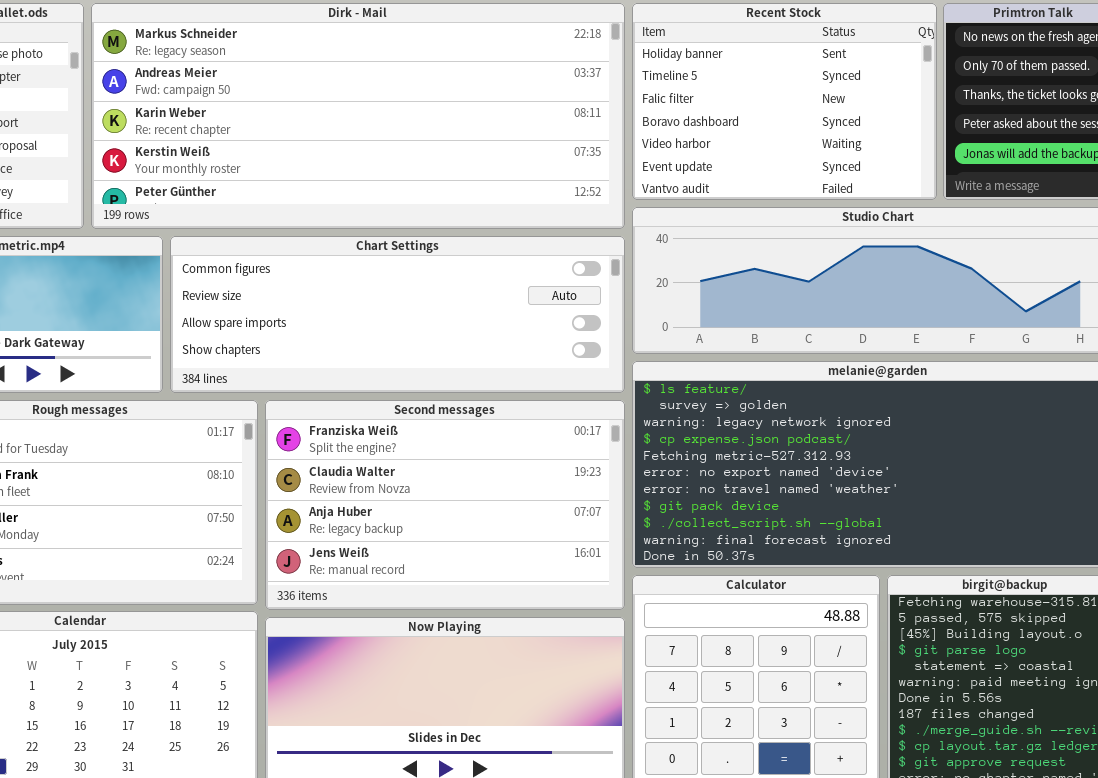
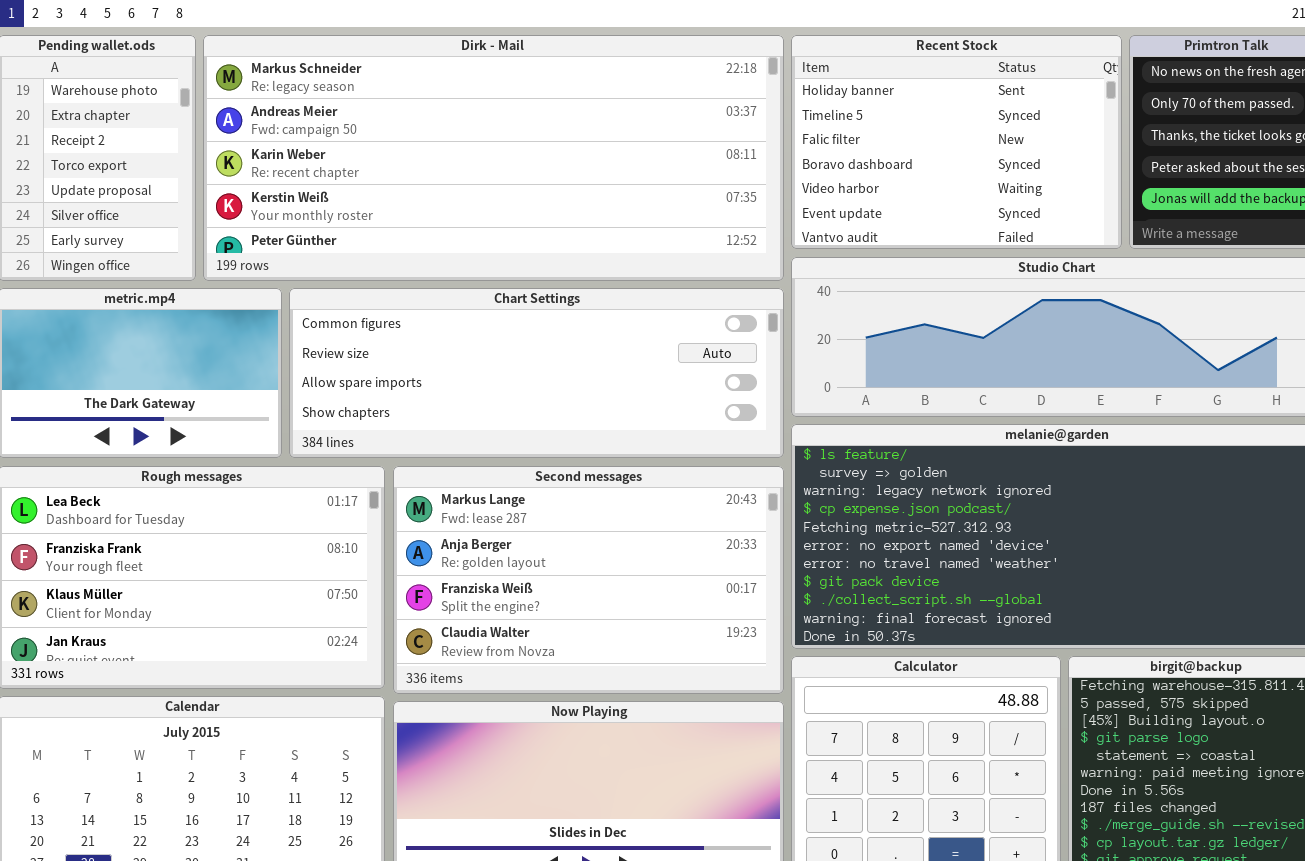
Second messages: [265,400,625,610] -> [393,466,784,694], scrolled up 2 rows

